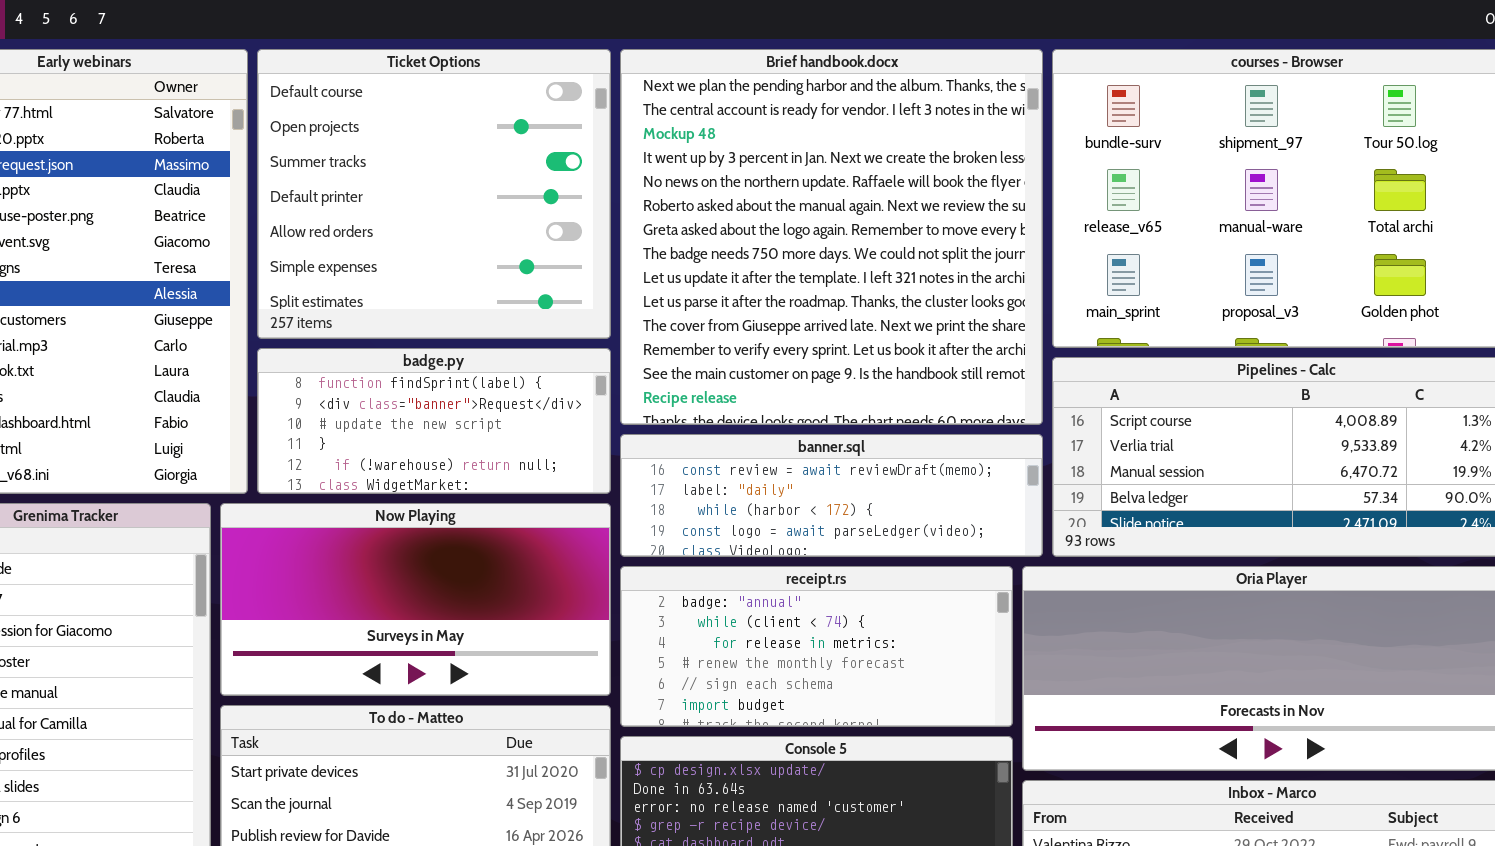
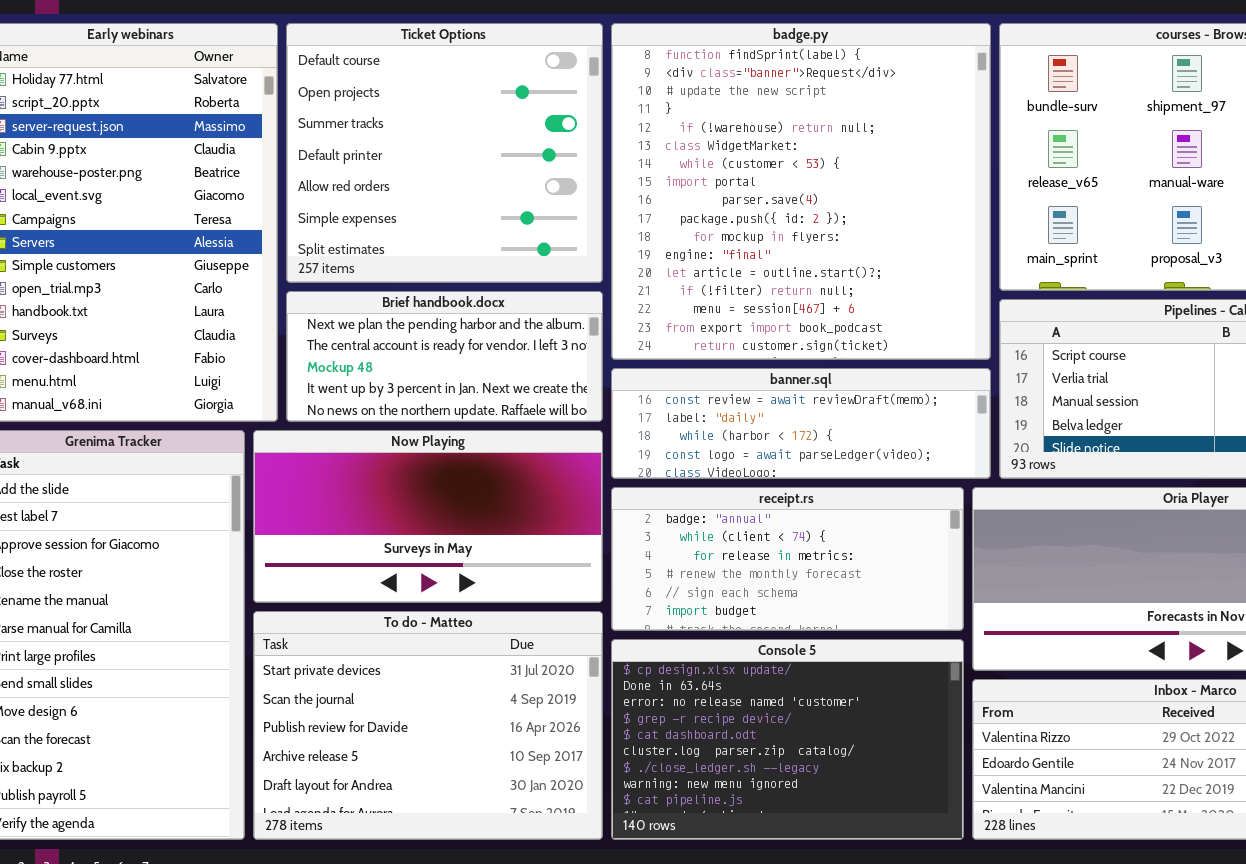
Brief handbook.docx: [620,49,1043,425] -> [286,291,603,422], moved, resized
badge.py: [257,348,611,494] -> [611,23,991,360], moved, resized

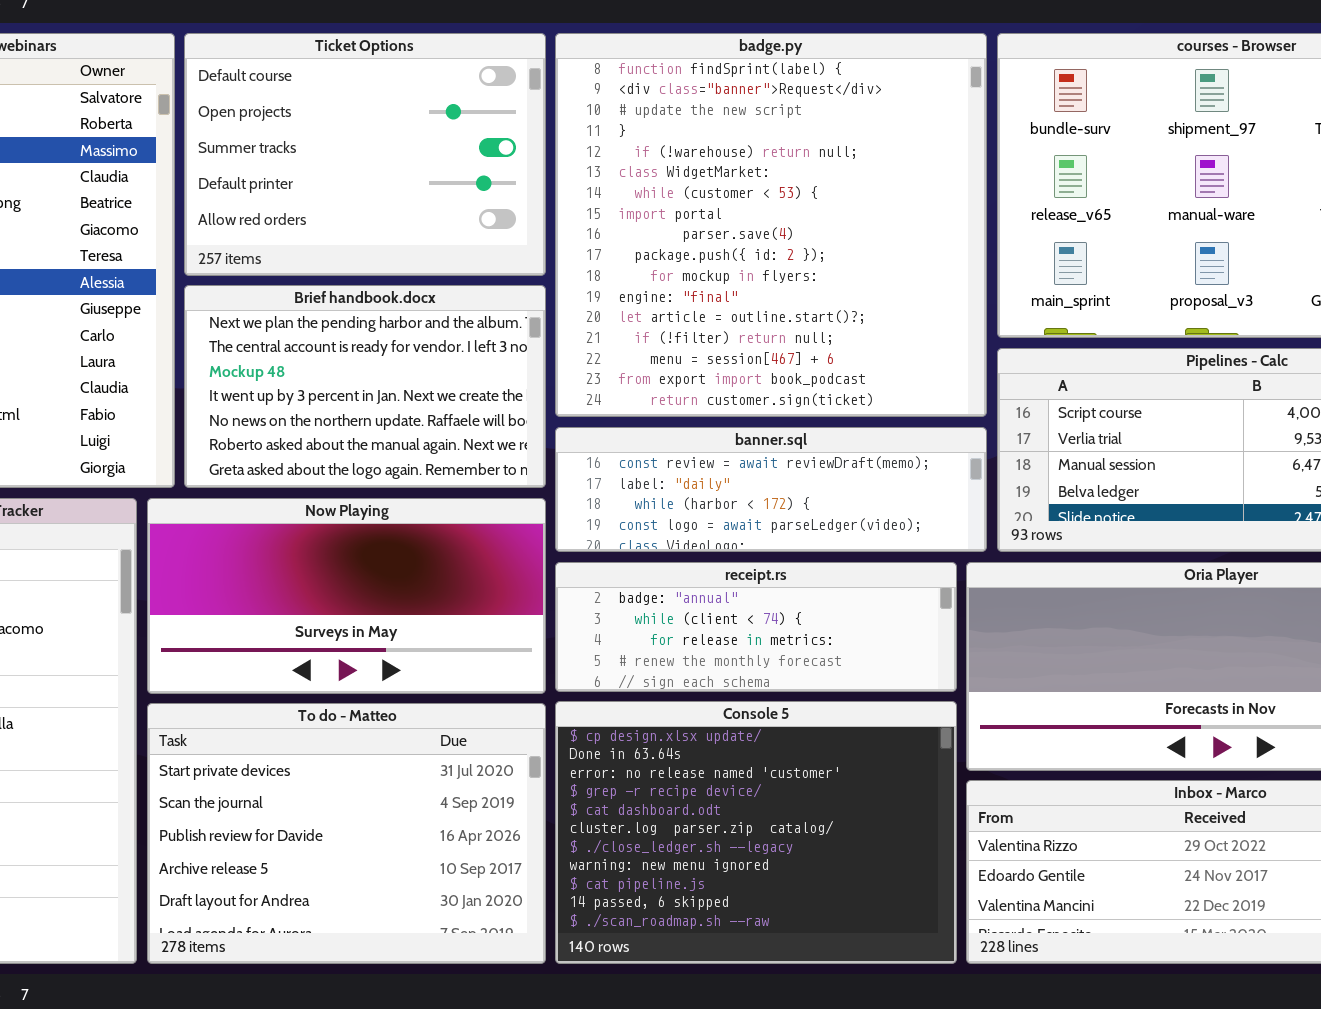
Ticket Options: [286,23,603,283] -> [184,33,546,276], resized
Brief handbook.docx: [286,291,603,422] -> [184,285,546,488], resized
receipt.rs: [611,487,964,631] -> [555,562,957,692], resized
Console 5: [611,639,964,840] -> [555,701,957,964], resized

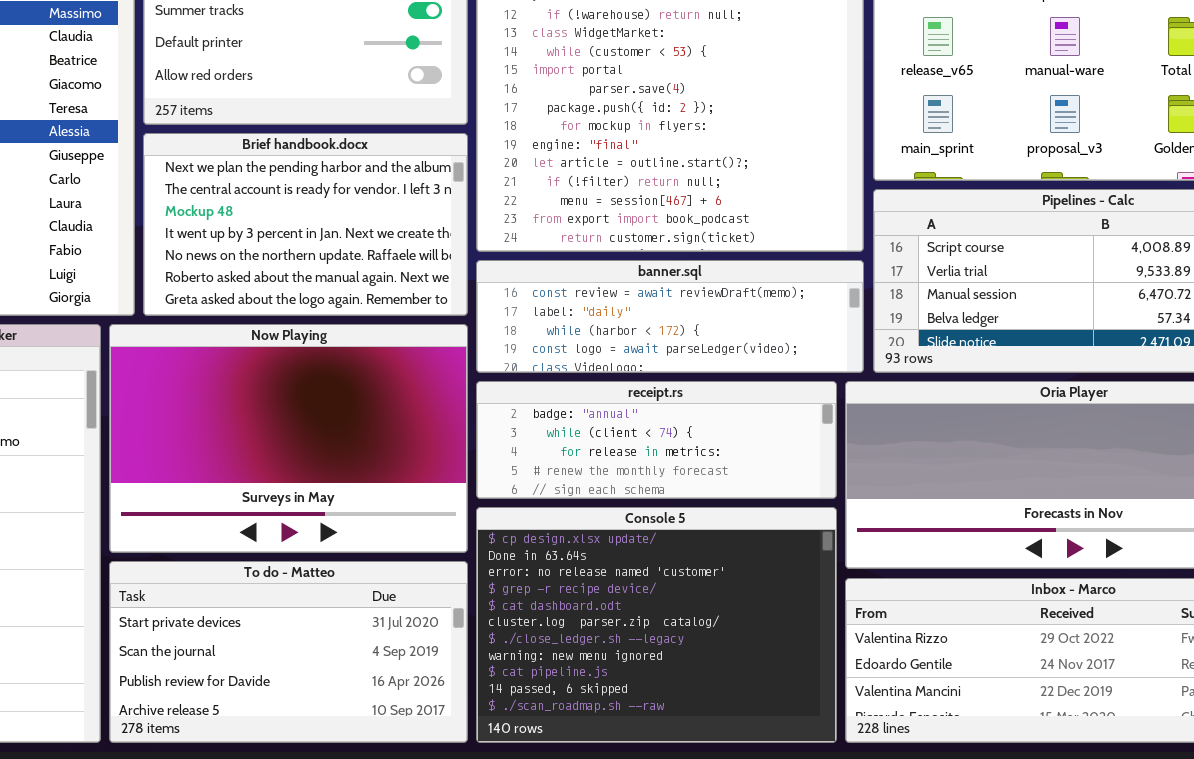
Now Playing: [147,498,546,694] -> [109,324,468,553], resized
To do - Matteo: [147,703,546,964] -> [109,561,468,743], resized

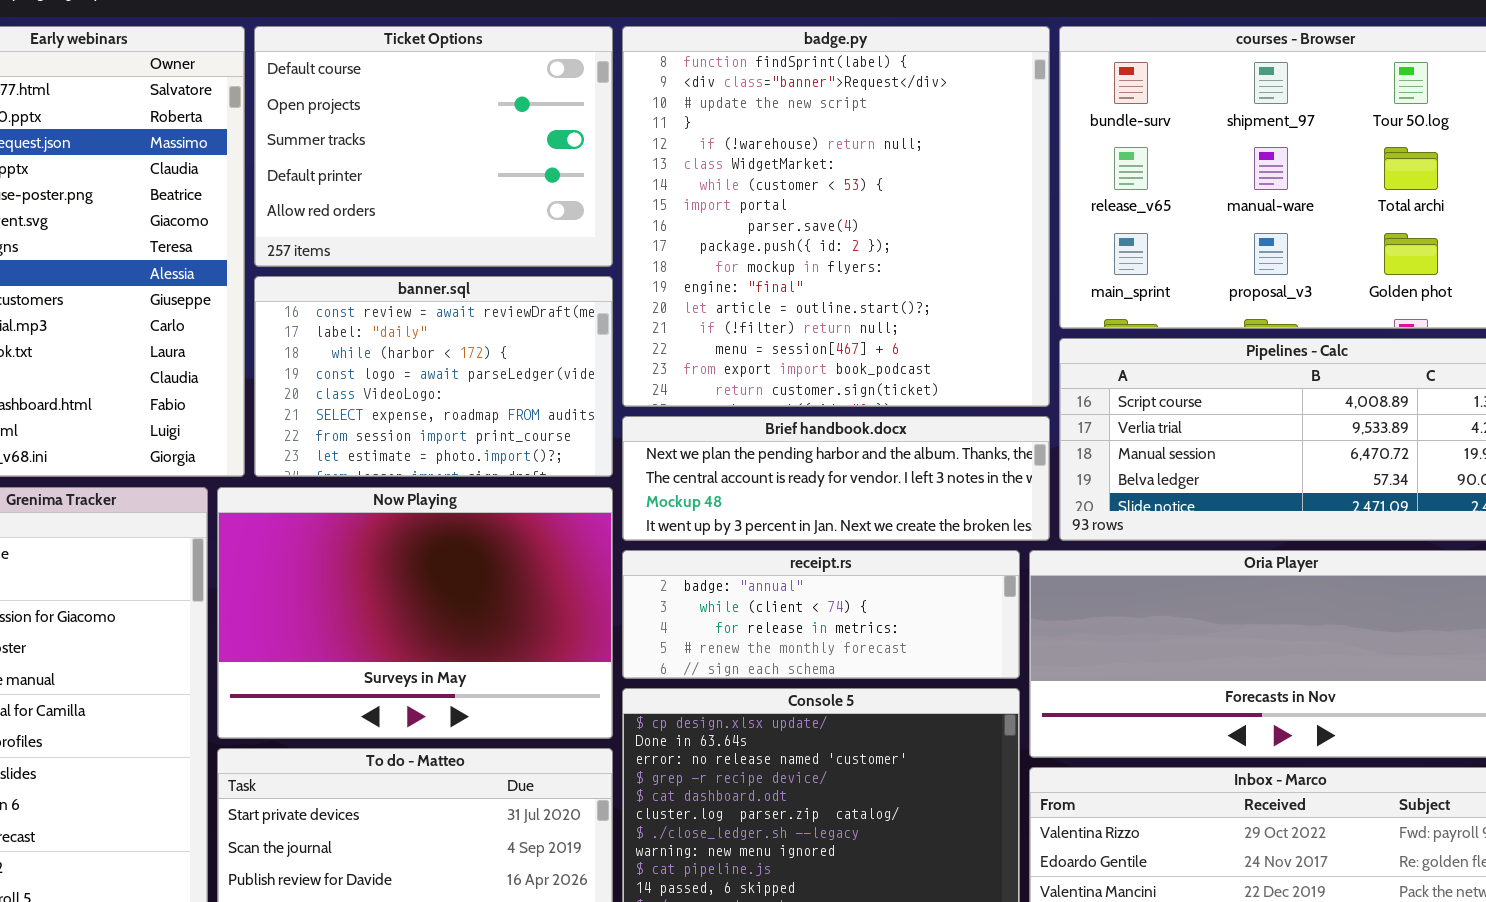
Brief handbook.docx: [143,133,468,316] -> [622,416,1050,541], moved, resized
banner.sql: [476,260,864,373] -> [254,276,613,477], moved, resized

